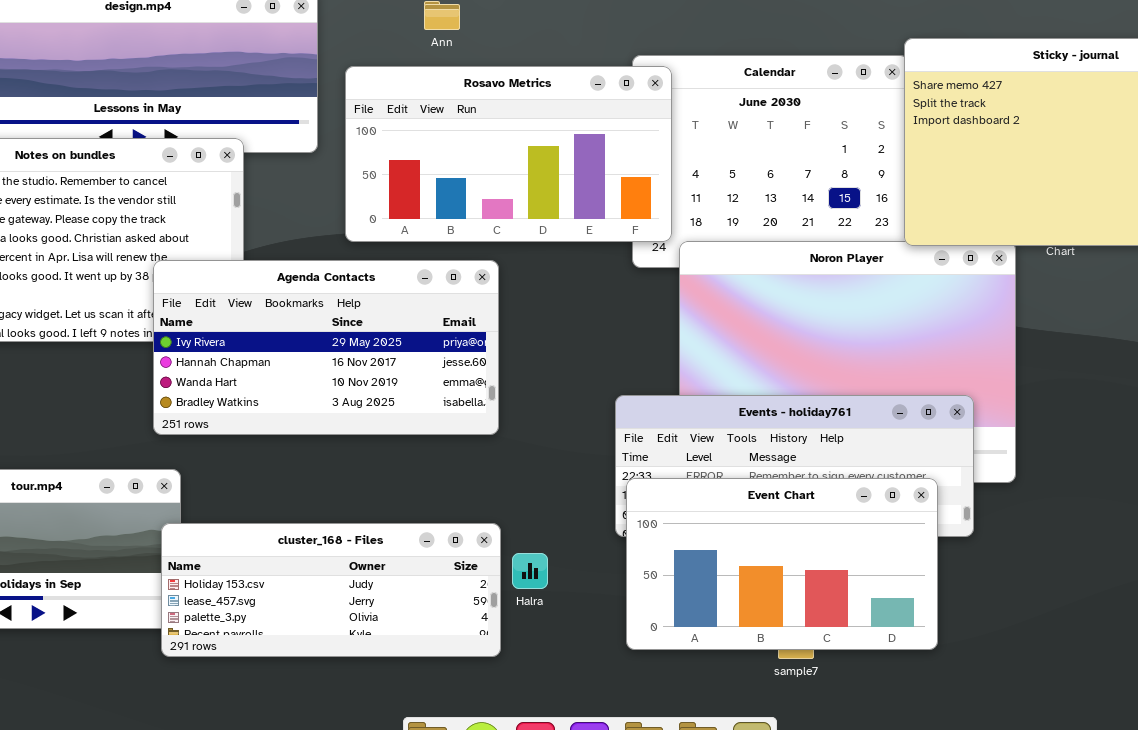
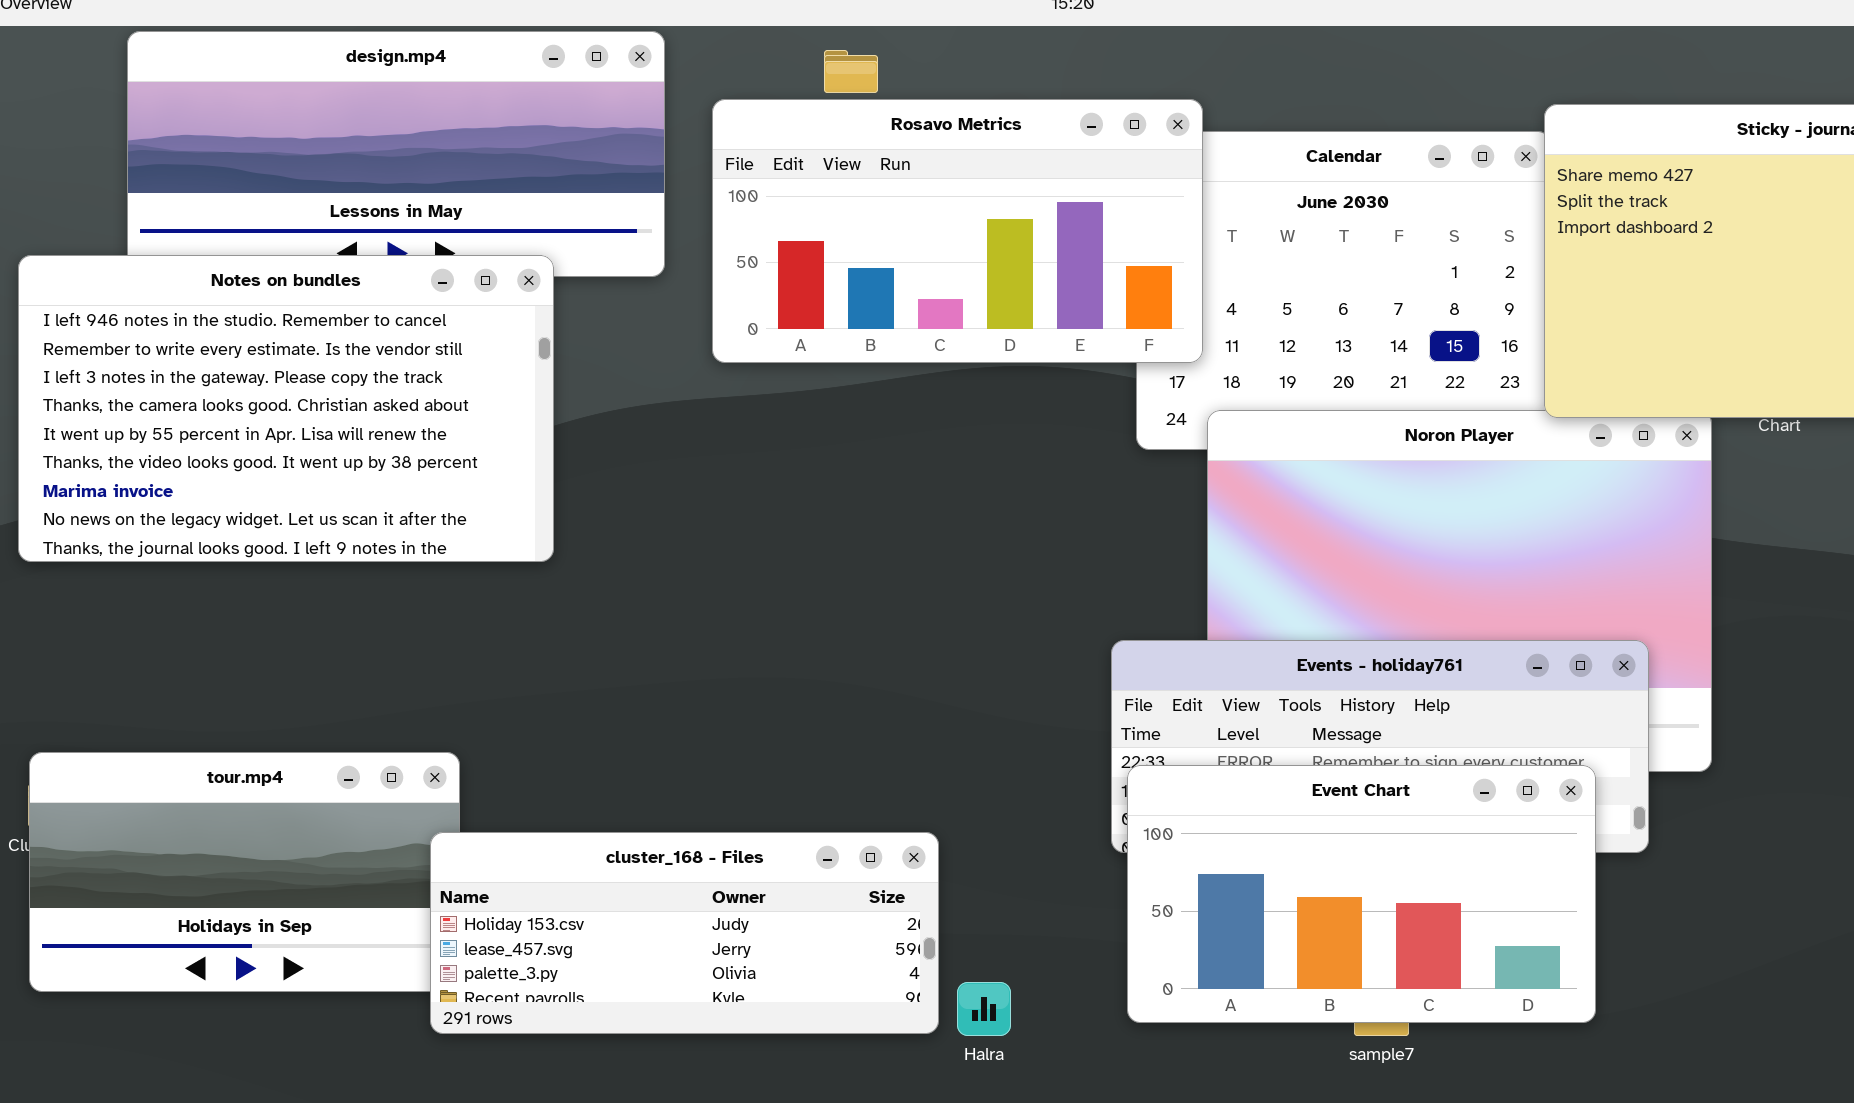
Rosavo Metrics: [345,66,672,242] -> [712,99,1203,363], moved
Agenda Contacts: [153,260,499,435] -> none, closed
Halra: [512,553,548,589] -> [957,982,1011,1036], moved

